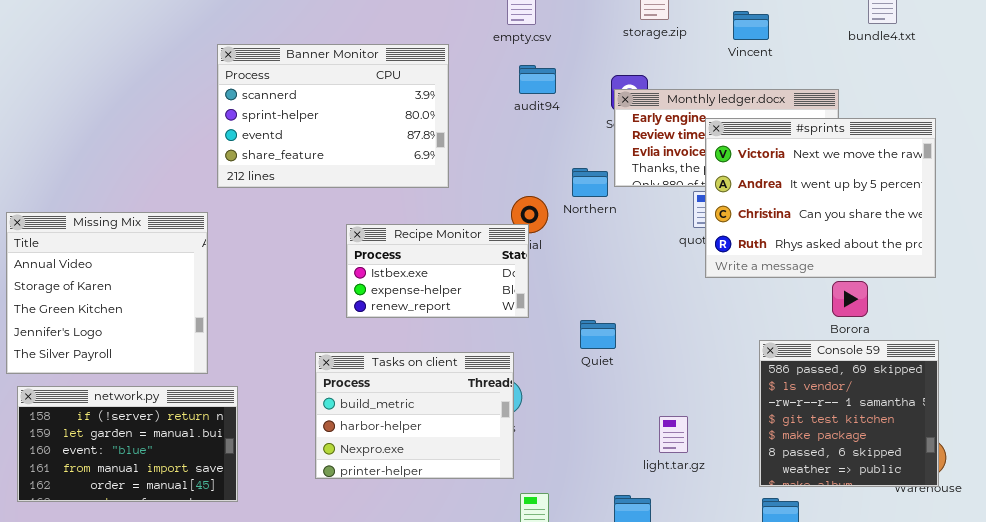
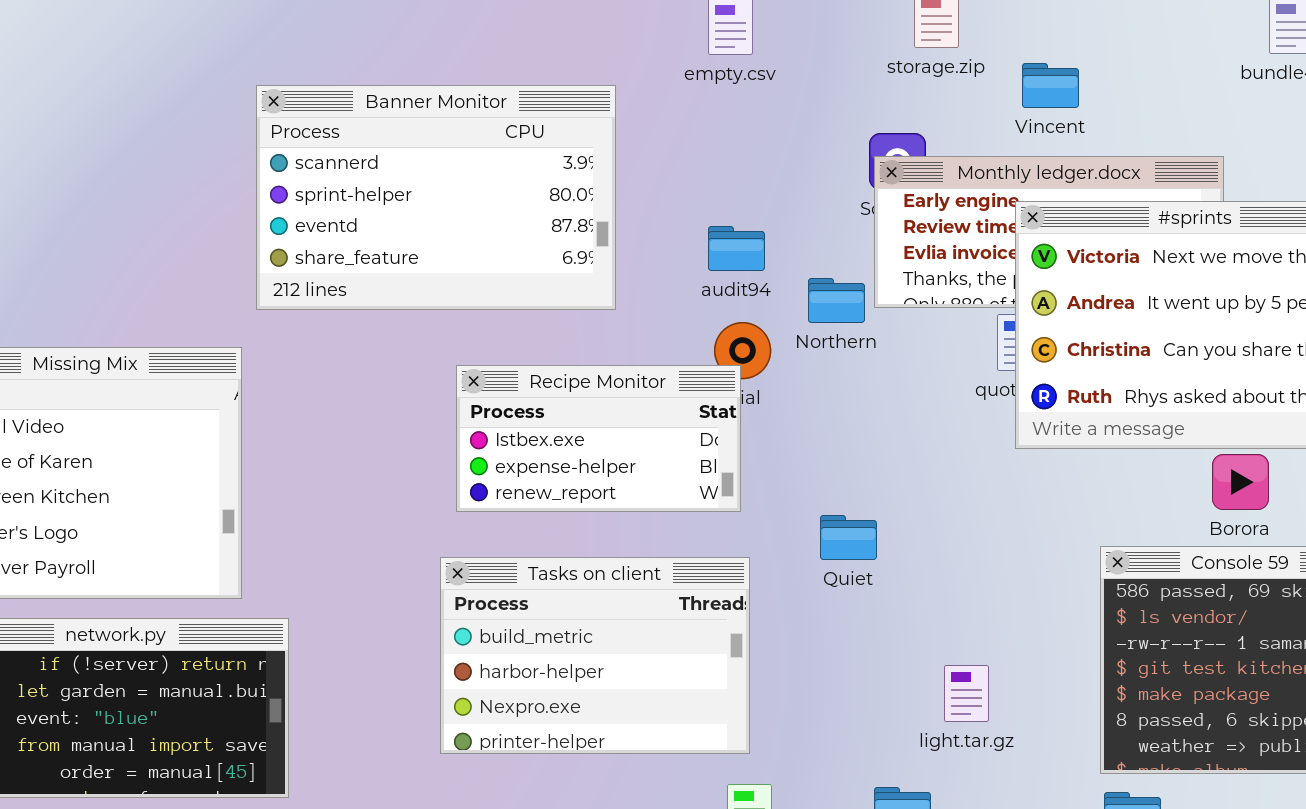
Vincent: [733,11,769,40] -> [1022,63,1079,108], moved
audit94: [519,65,556,94] -> [708,226,765,271], moved
Tasks on client: [315,352,514,479] -> [440,557,750,754], moved

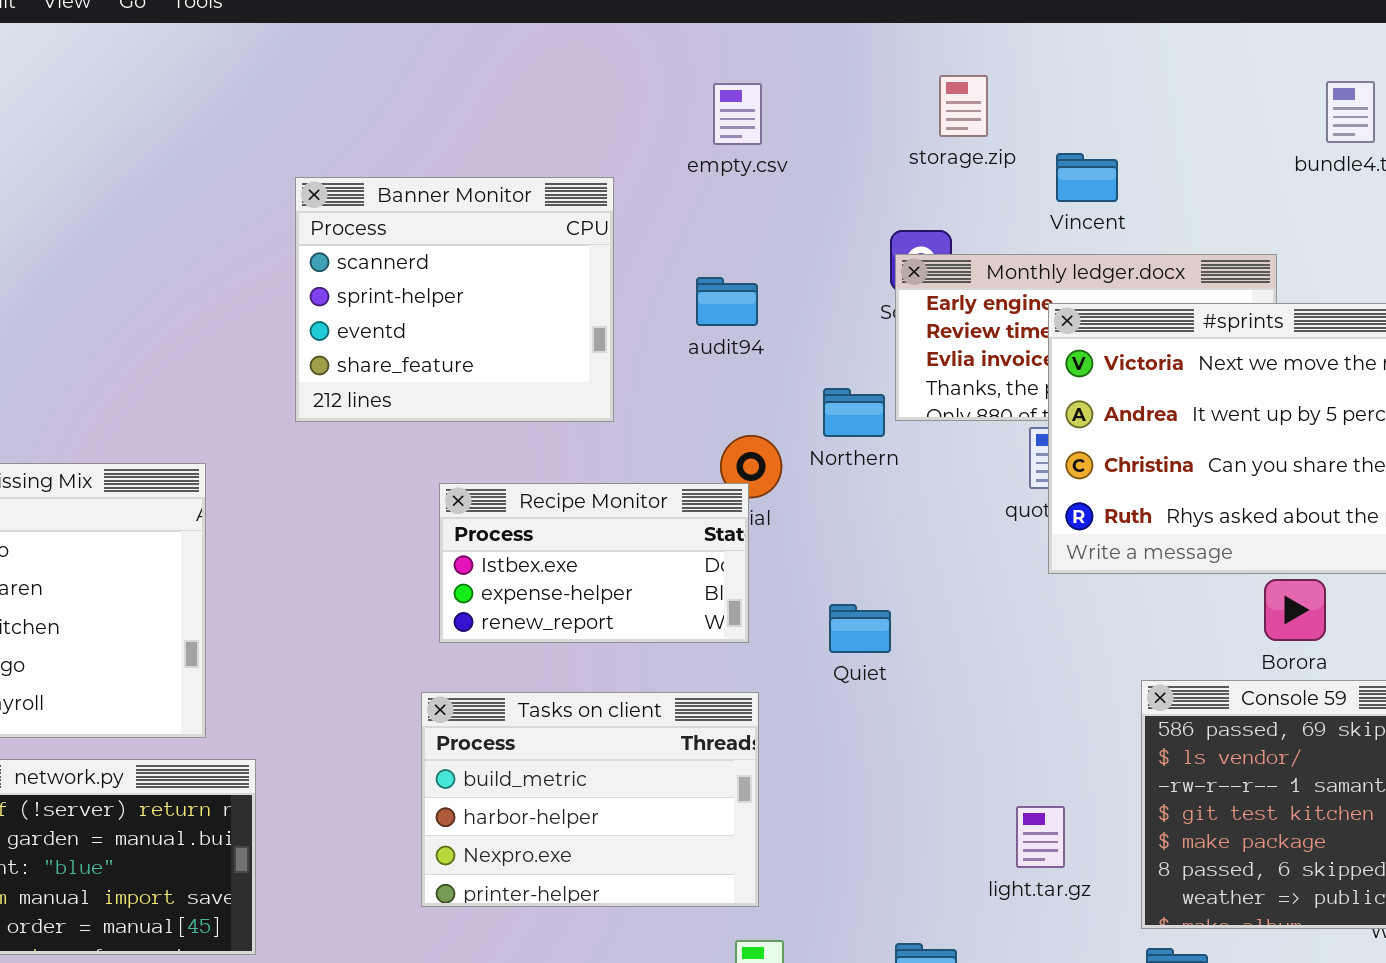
Banner Monitor: [256,85,616,310] -> [295,177,614,422], resized
audit94: [708,226,765,271] -> [696,277,758,326], moved
Quiet: [820,515,877,560] -> [829,604,891,653], moved
light.tar.gz: [944,665,989,722] -> [1016,806,1065,868], moved

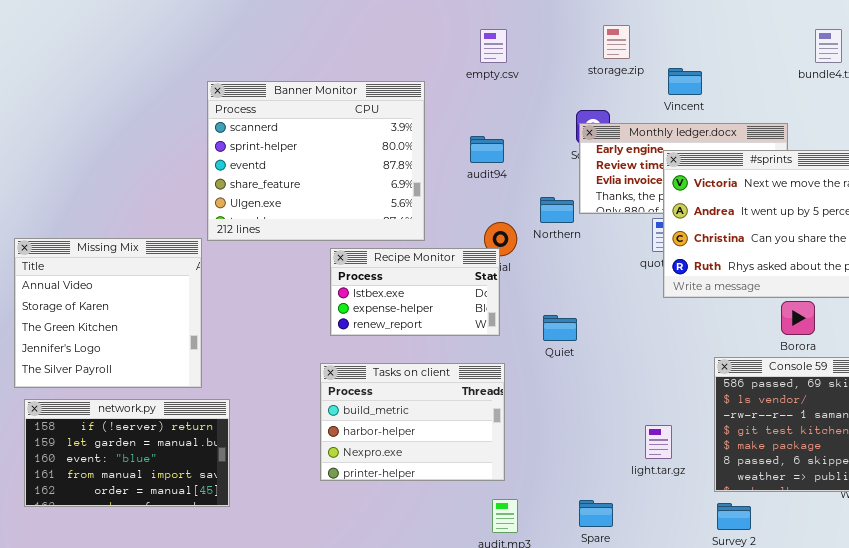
Banner Monitor: [295,177,614,422] -> [207,81,425,241], resized

